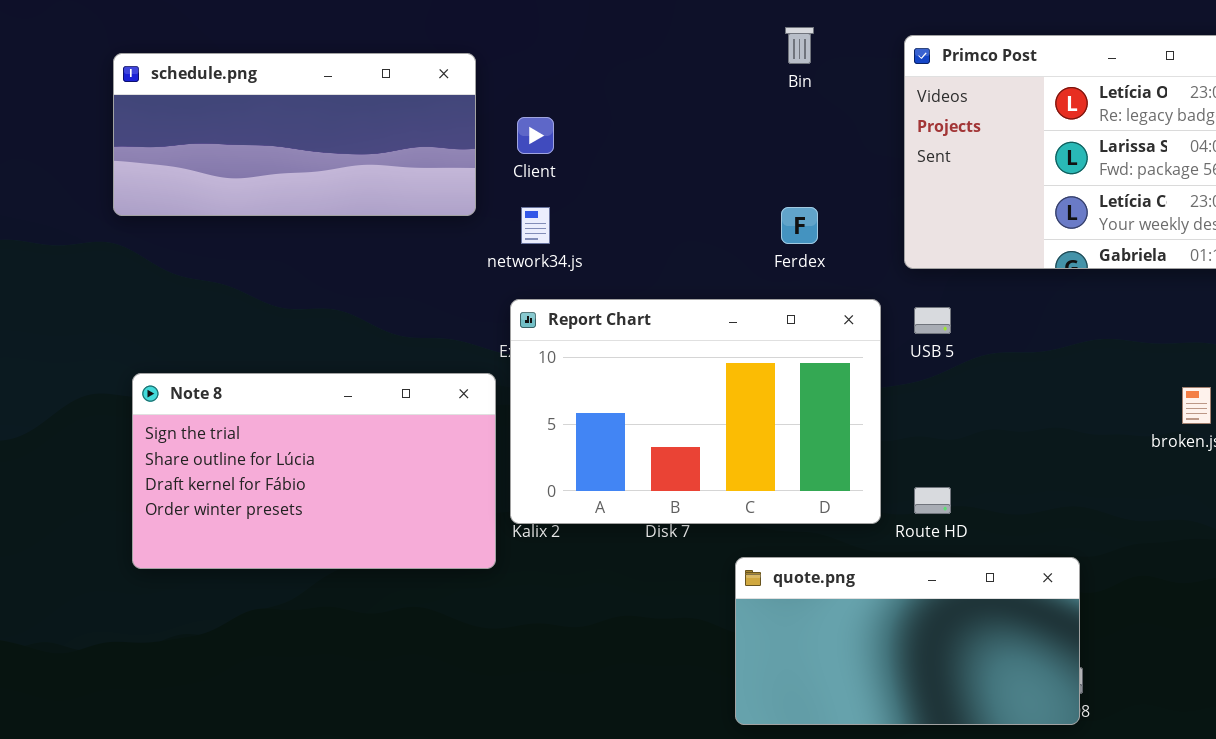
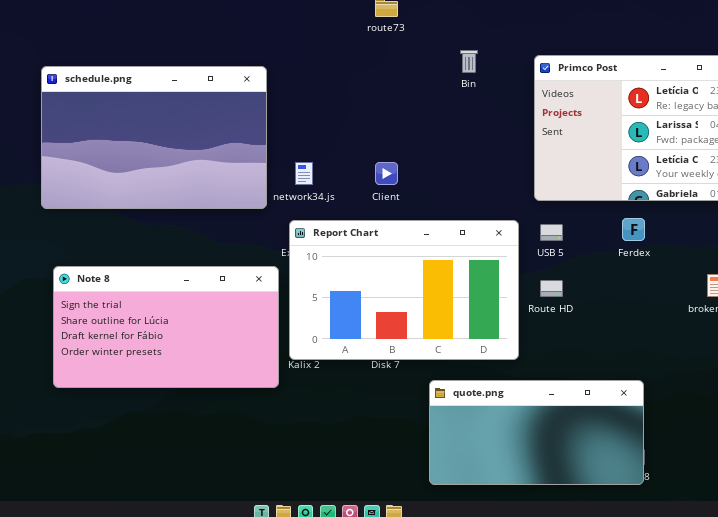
schedule.png: [113,53,476,216] -> [41,66,267,209], resized
Client: [517,117,554,154] -> [375,162,398,185], moved
Ferdex: [781,207,818,244] -> [622,218,645,241], moved
Route HD: [914,487,951,514] -> [540,280,563,297], moved

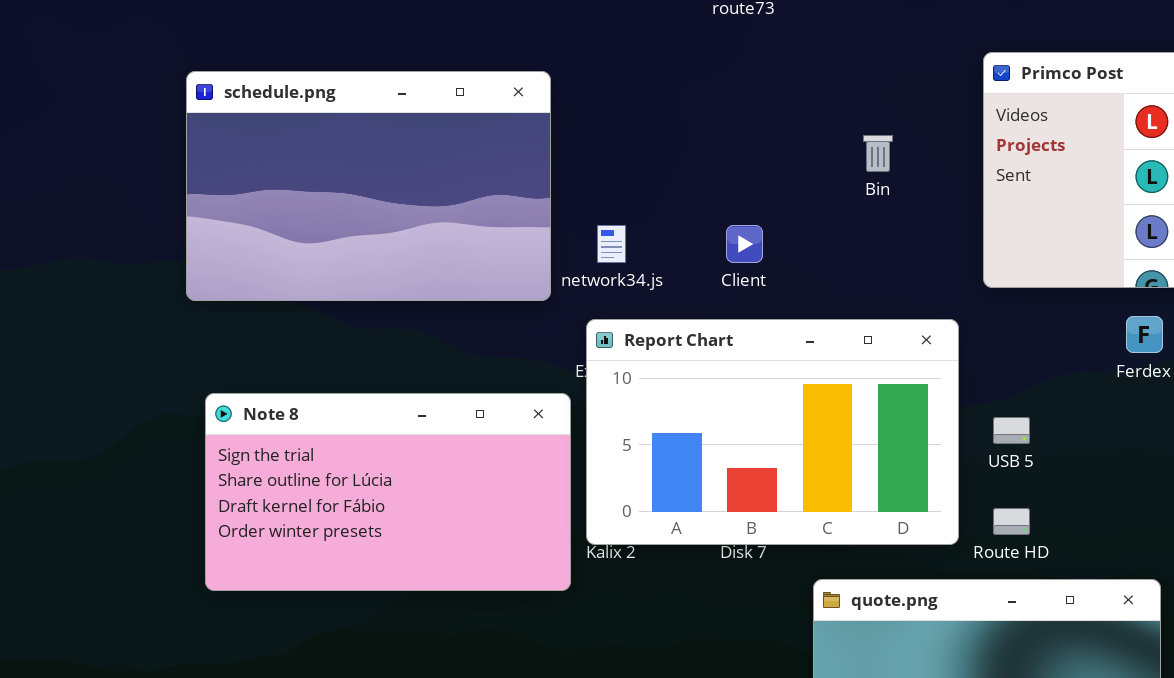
Bin: [460,50,478,73] -> [863,135,893,172], moved
USB 5: [540,224,563,241] -> [993,417,1030,444], moved
Route HD: [540,280,563,297] -> [993,508,1030,535], moved

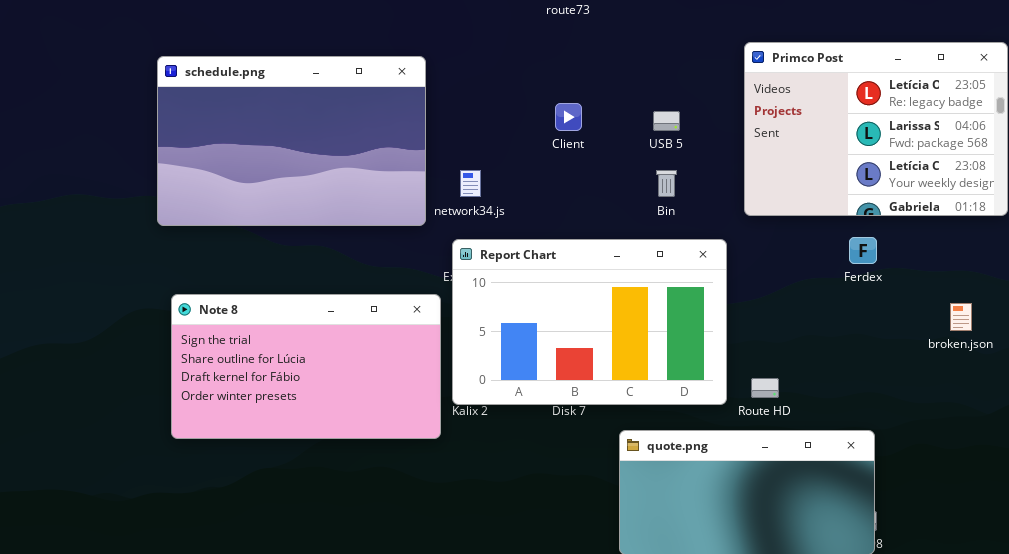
Bin: [863,135,893,172] -> [656,170,677,197], moved
Client: [726,225,763,263] -> [555,103,582,131], moved
USB 5: [993,417,1030,444] -> [653,111,680,131], moved

